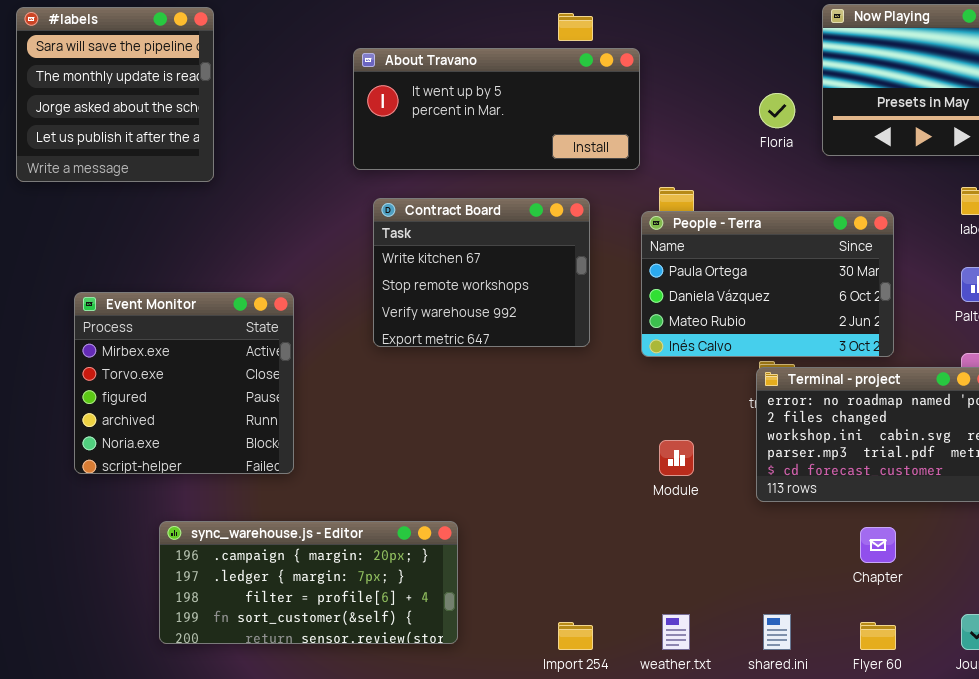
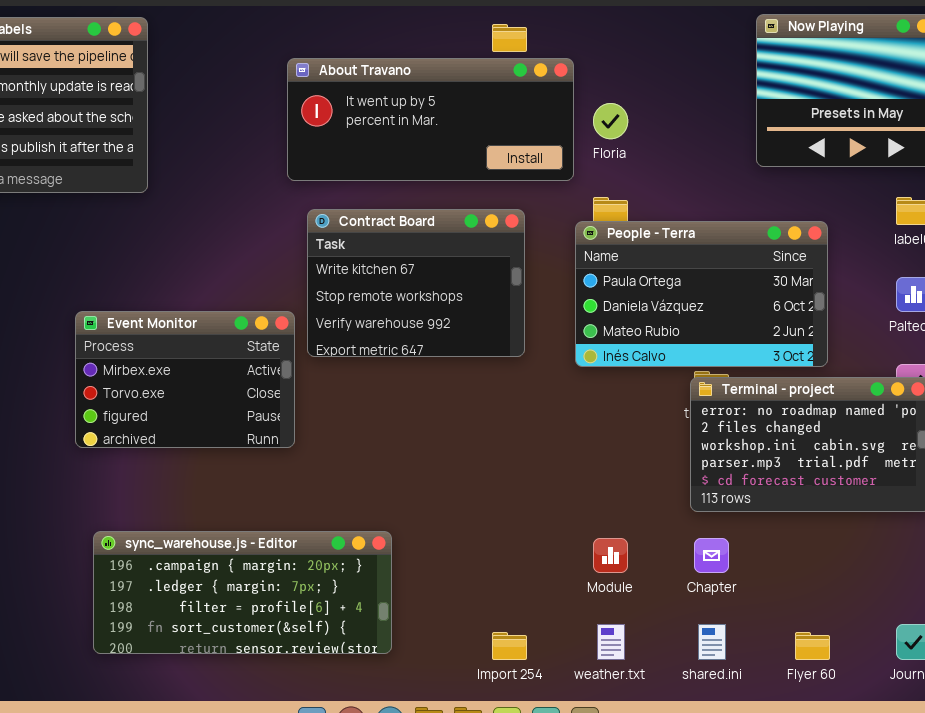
Floria: [759,93,795,128] -> [593,103,628,139], moved
Event Monitor: [74,292,294,474] -> [75,311,295,448], moved, resized
Module: [659,440,694,476] -> [593,538,628,573], moved
Chapter: [860,527,896,563] -> [694,538,729,573], moved

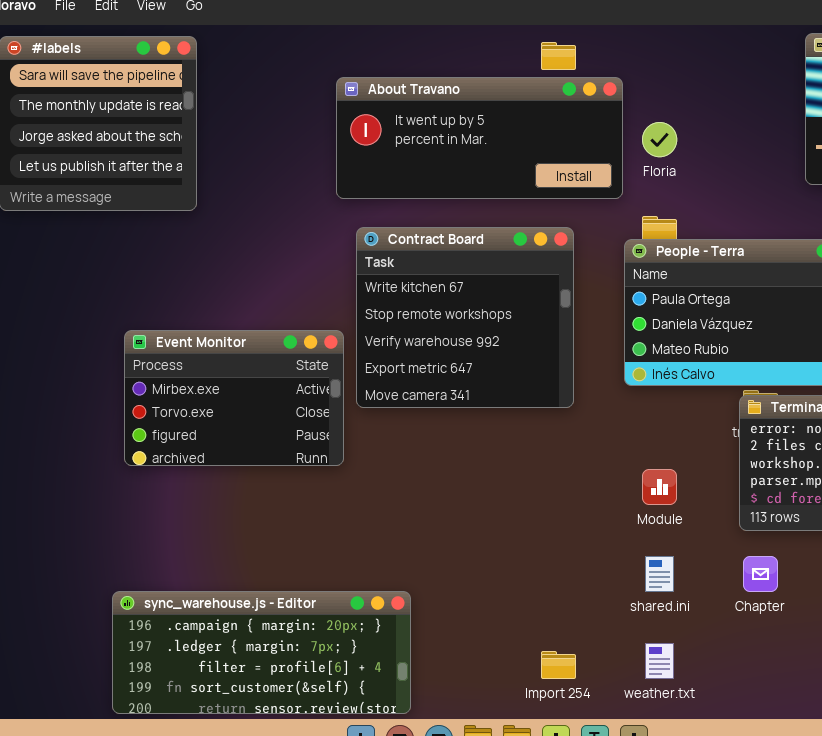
Contract Board: [307,209,525,357] -> [356,227,574,408], resized
sync_warehouse.js - Editor: [93,531,392,654] -> [112,591,411,714], moved
Module: [593,538,628,573] -> [642,469,677,505], moved
shared.ini: [698,624,726,660] -> [645,556,674,592], moved

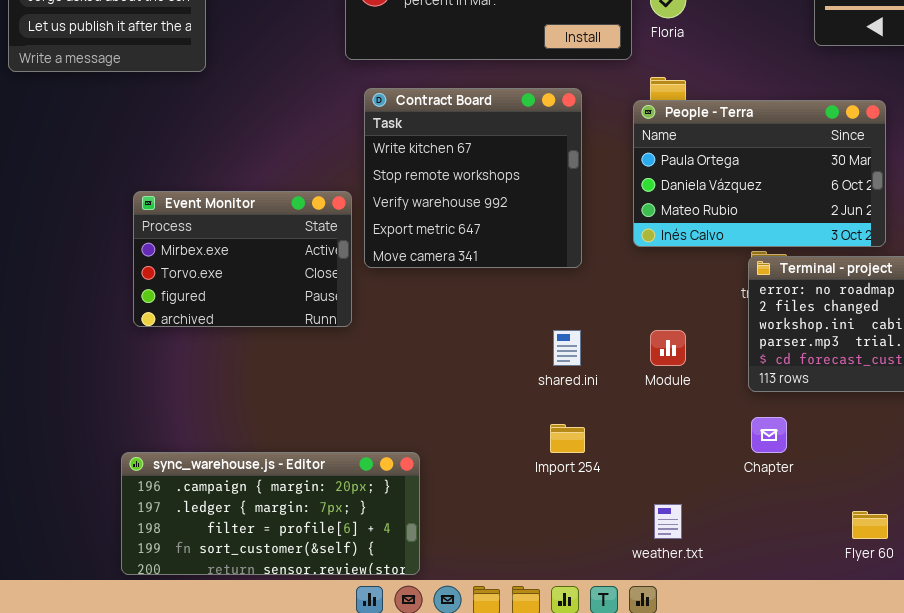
shared.ini: [645,556,674,592] -> [553,330,581,366], moved
Import 254: [541,651,576,679] -> [550,424,585,453], moved

